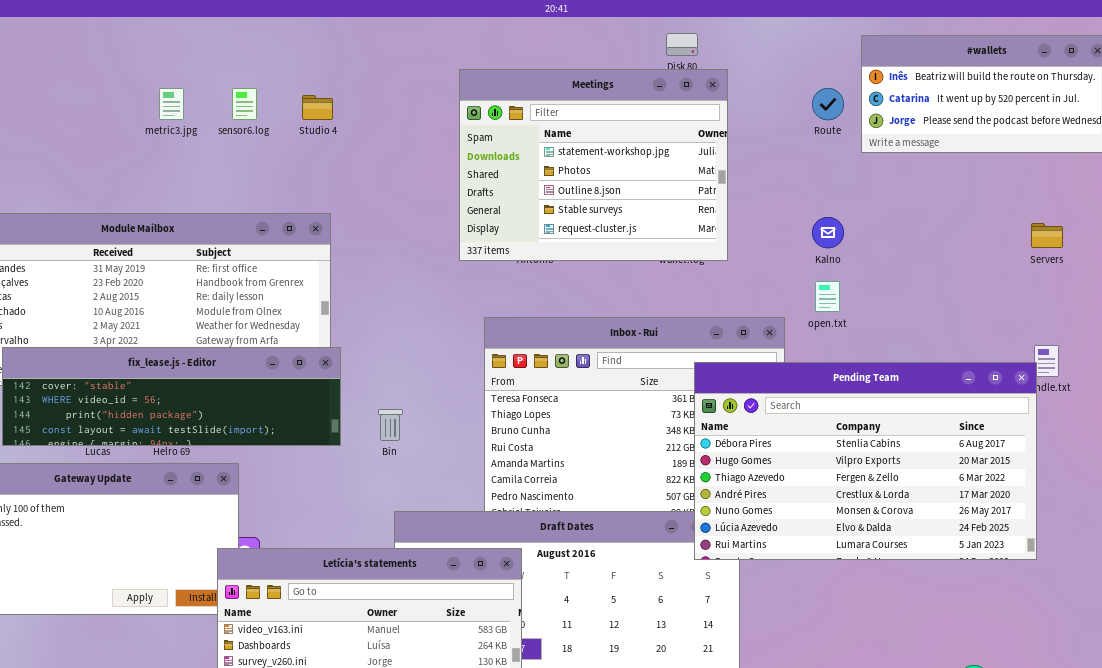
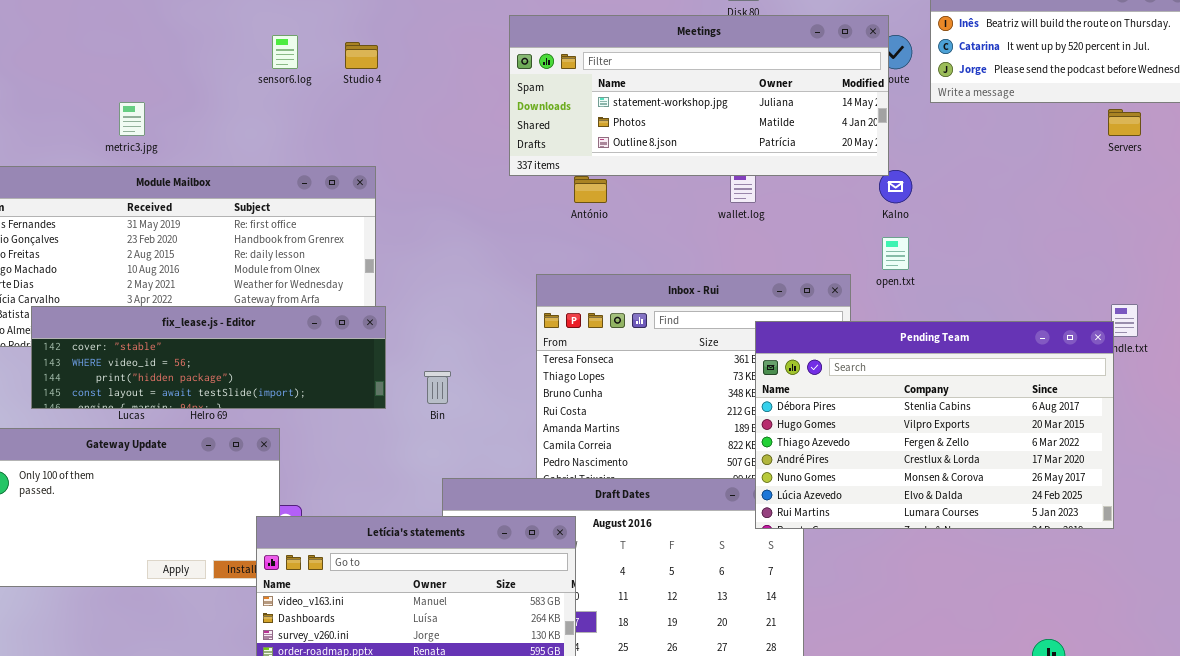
Meetings: [459,69,728,261] -> [509,15,889,176], resized
metric3.jpg: [159,88,184,120] -> [119,102,145,136], moved
Servers: [1031,223,1063,248] -> [1108,109,1141,136], moved

